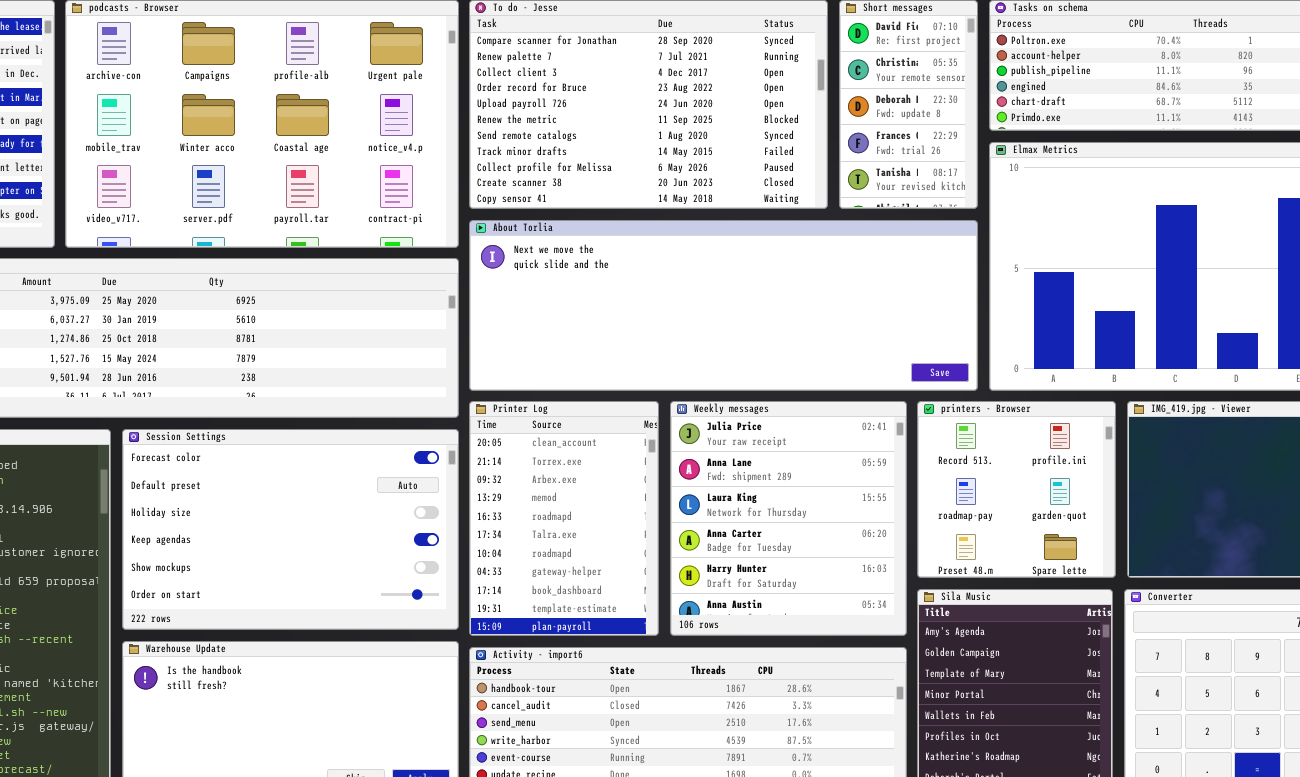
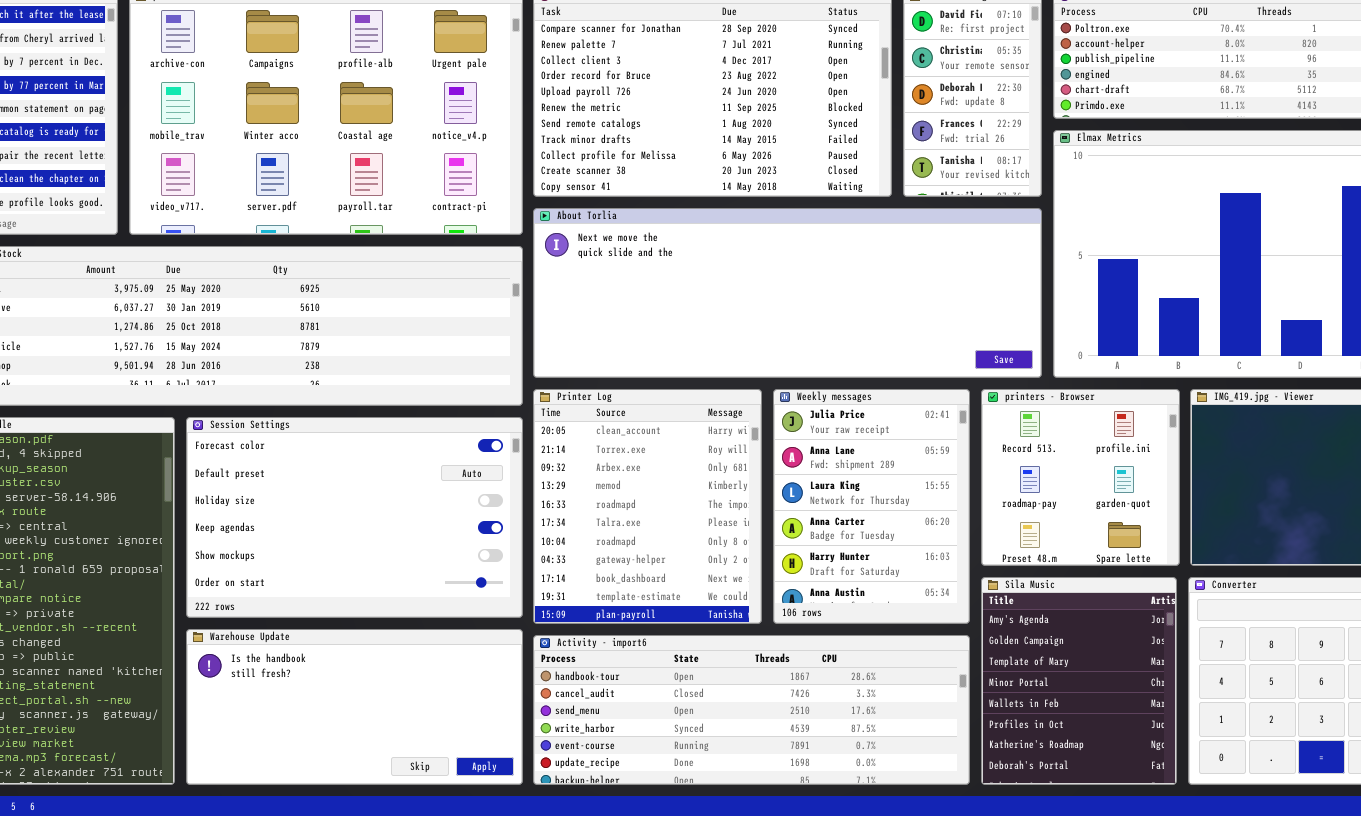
Printer Log: [469,401,659,636] -> [533,389,762,624], resized
Weekly messages: [670,401,907,636] -> [773,389,970,624], resized

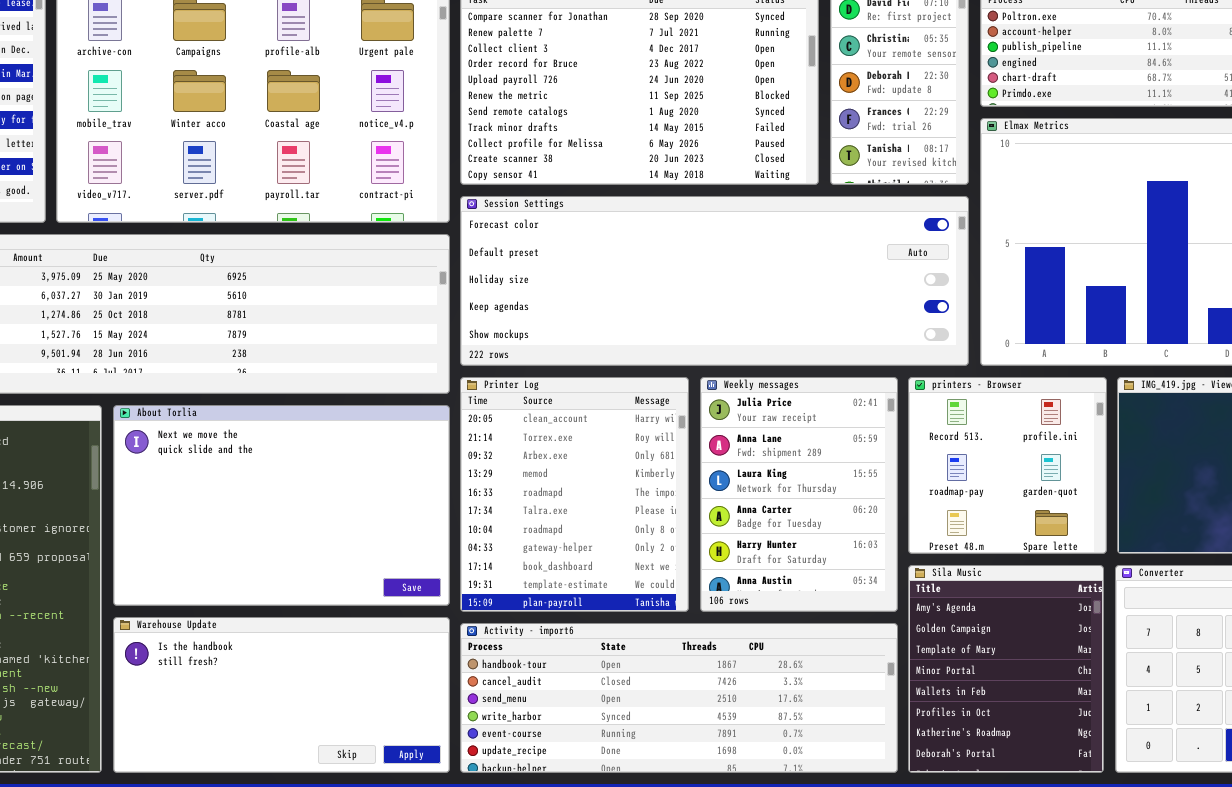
About Torlia: [533,208,1042,378] -> [113,405,450,606], moved, resized
Session Settings: [186,417,523,618] -> [460,196,969,366], moved, resized

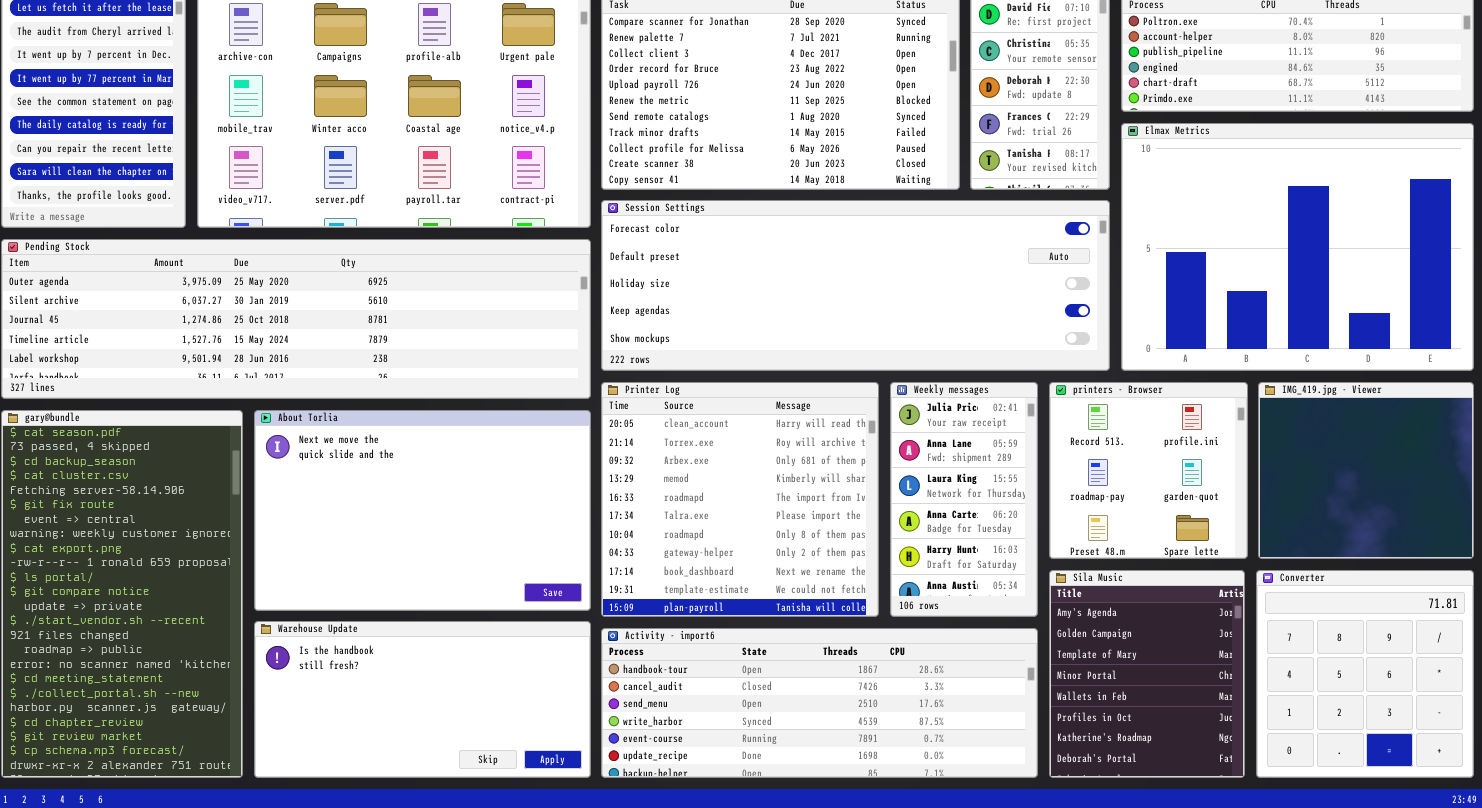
Printer Log: [460,377,689,612] -> [601,382,879,617], resized
Weekly messages: [700,377,898,612] -> [890,382,1038,617], resized

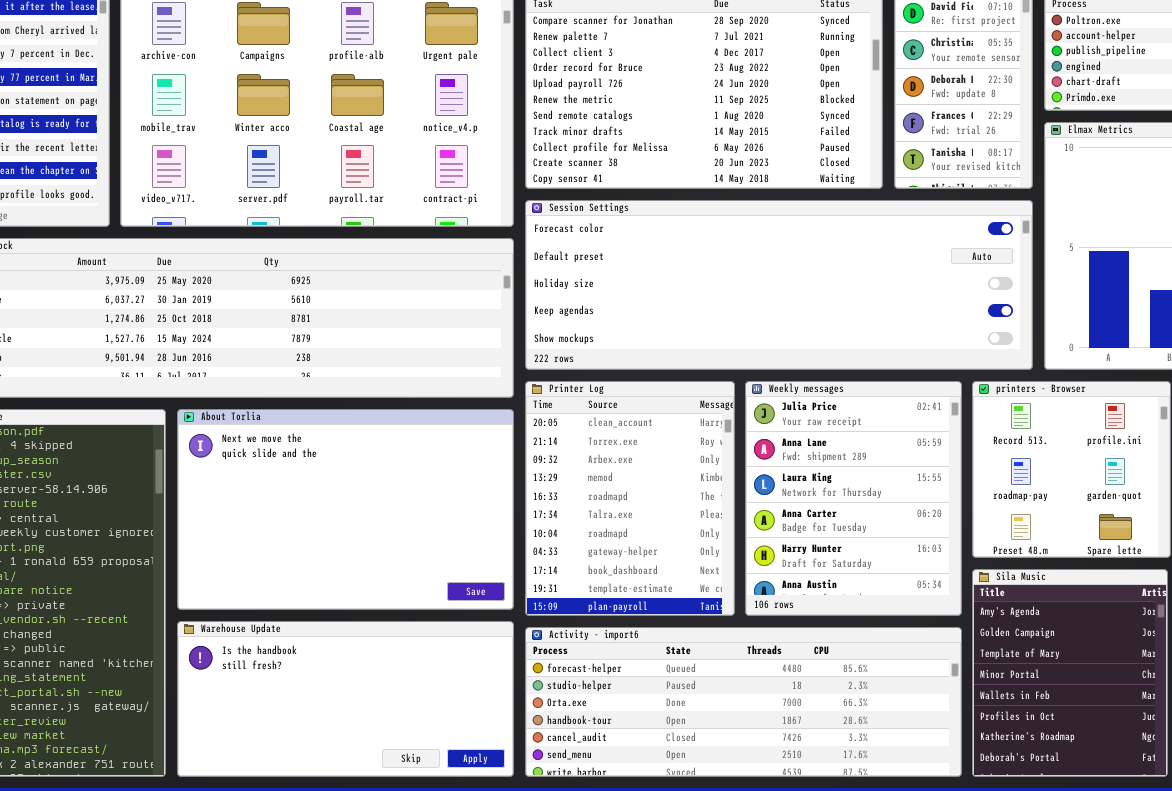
Printer Log: [601,382,879,617] -> [525,381,735,616], resized
Weekly messages: [890,382,1038,617] -> [745,381,962,616], resized
Activity - import6: [601,628,1038,778] -> [525,627,962,777], scrolled up 3 rows

